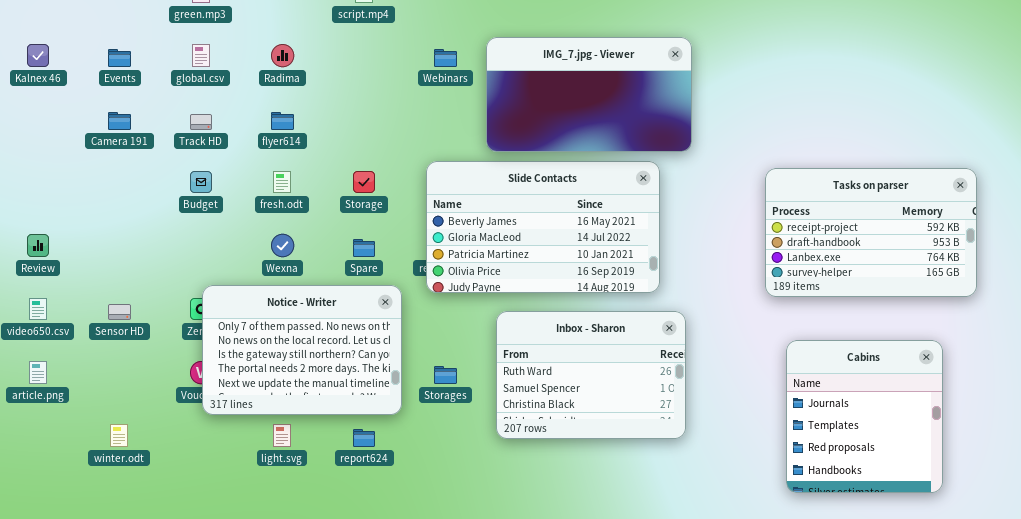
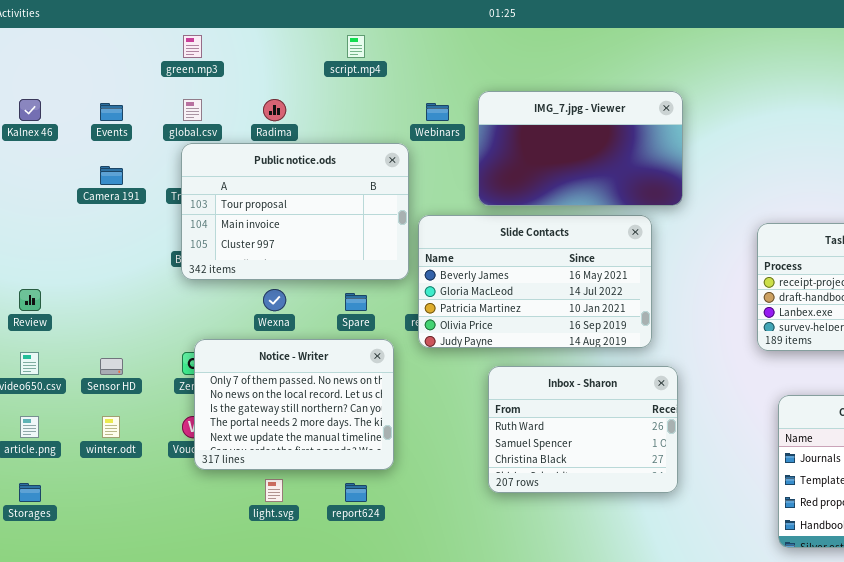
Public notice.ods: none -> [181,143,409,280], opened
Storages: [434,366,457,384] -> [19,483,41,502], moved
winter.odt: [110,424,128,447] -> [102,416,120,438], moved

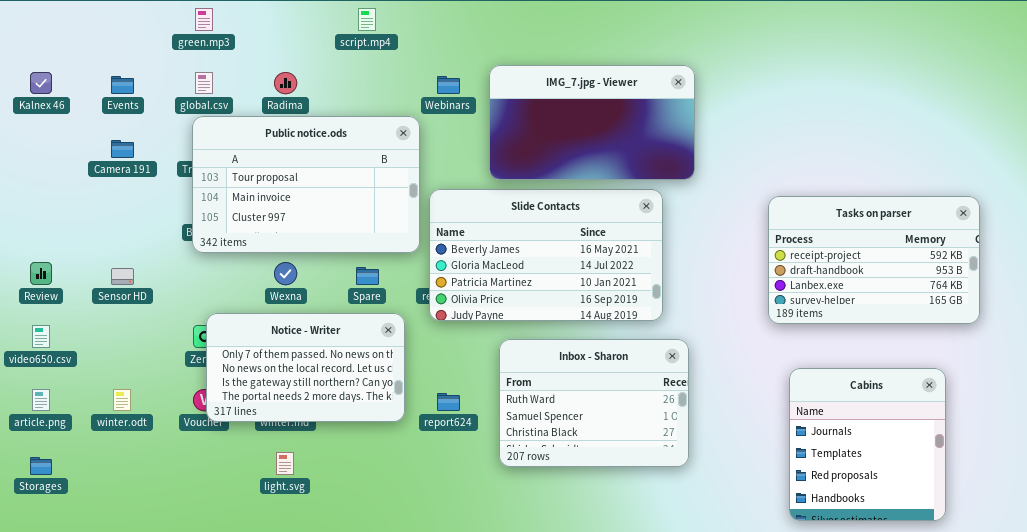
Notice - Writer: [194,339,394,470] -> [206,313,405,422], resized
Sensor HD: [100,358,123,375] -> [111,268,134,285], moved
report624: [345,483,367,502] -> [437,393,460,411], moved

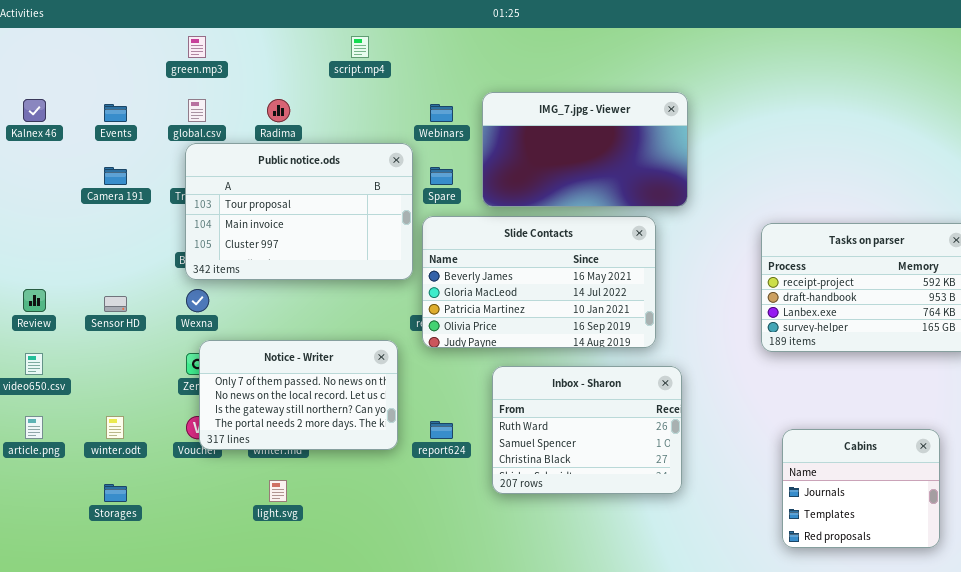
Wexna: [274,262,297,285] -> [186,289,209,312], moved
Spare: [356,267,379,285] -> [430,167,453,185], moved
Cabins: [789,368,946,521] -> [782,429,940,548], resized
Storages: [30,457,52,475] -> [104,484,127,502], moved

